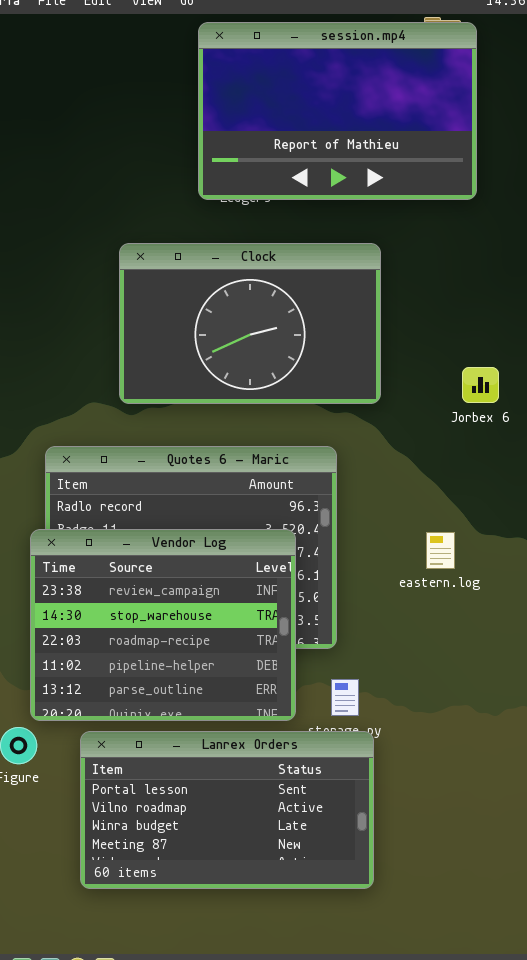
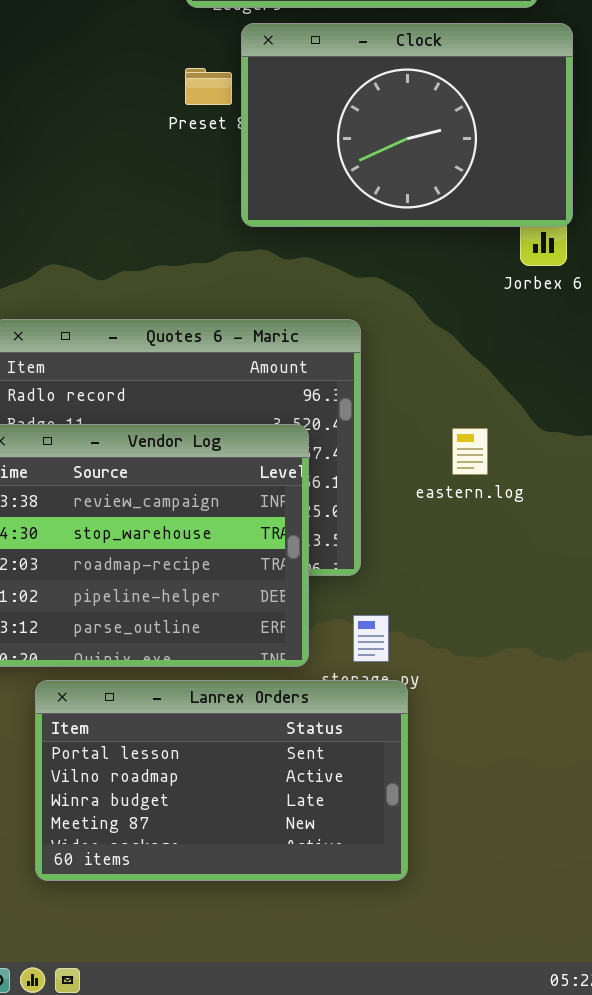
Clock: [119,243,381,404] -> [241,23,573,227], moved
eastern.log: [426,532,455,569] -> [452,428,488,475], moved

